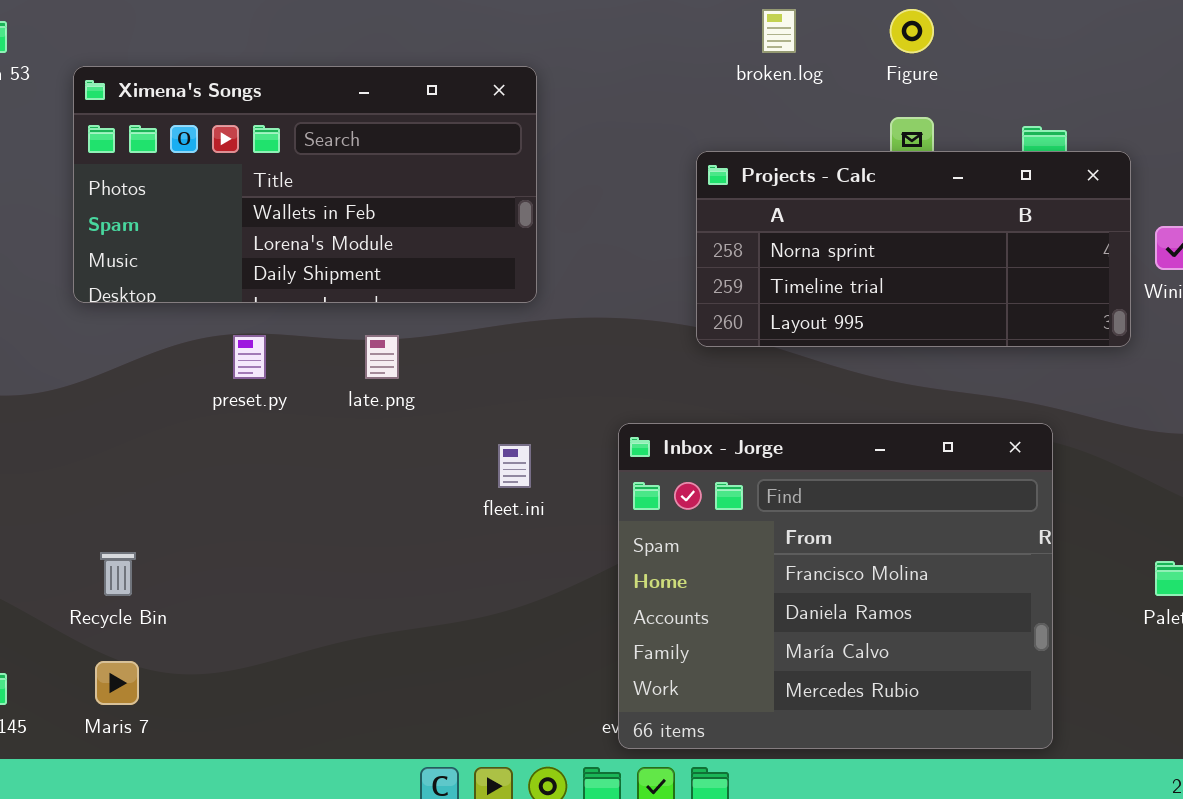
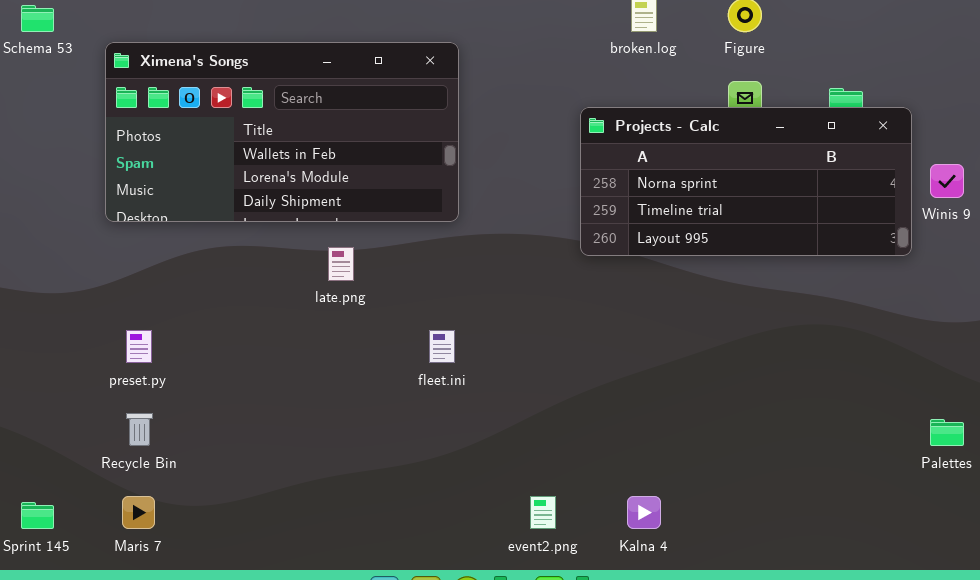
preset.py: [233,335,266,379] -> [126,330,152,363], moved
Inbox - Jorge: [618,423,1053,749] -> none, closed

